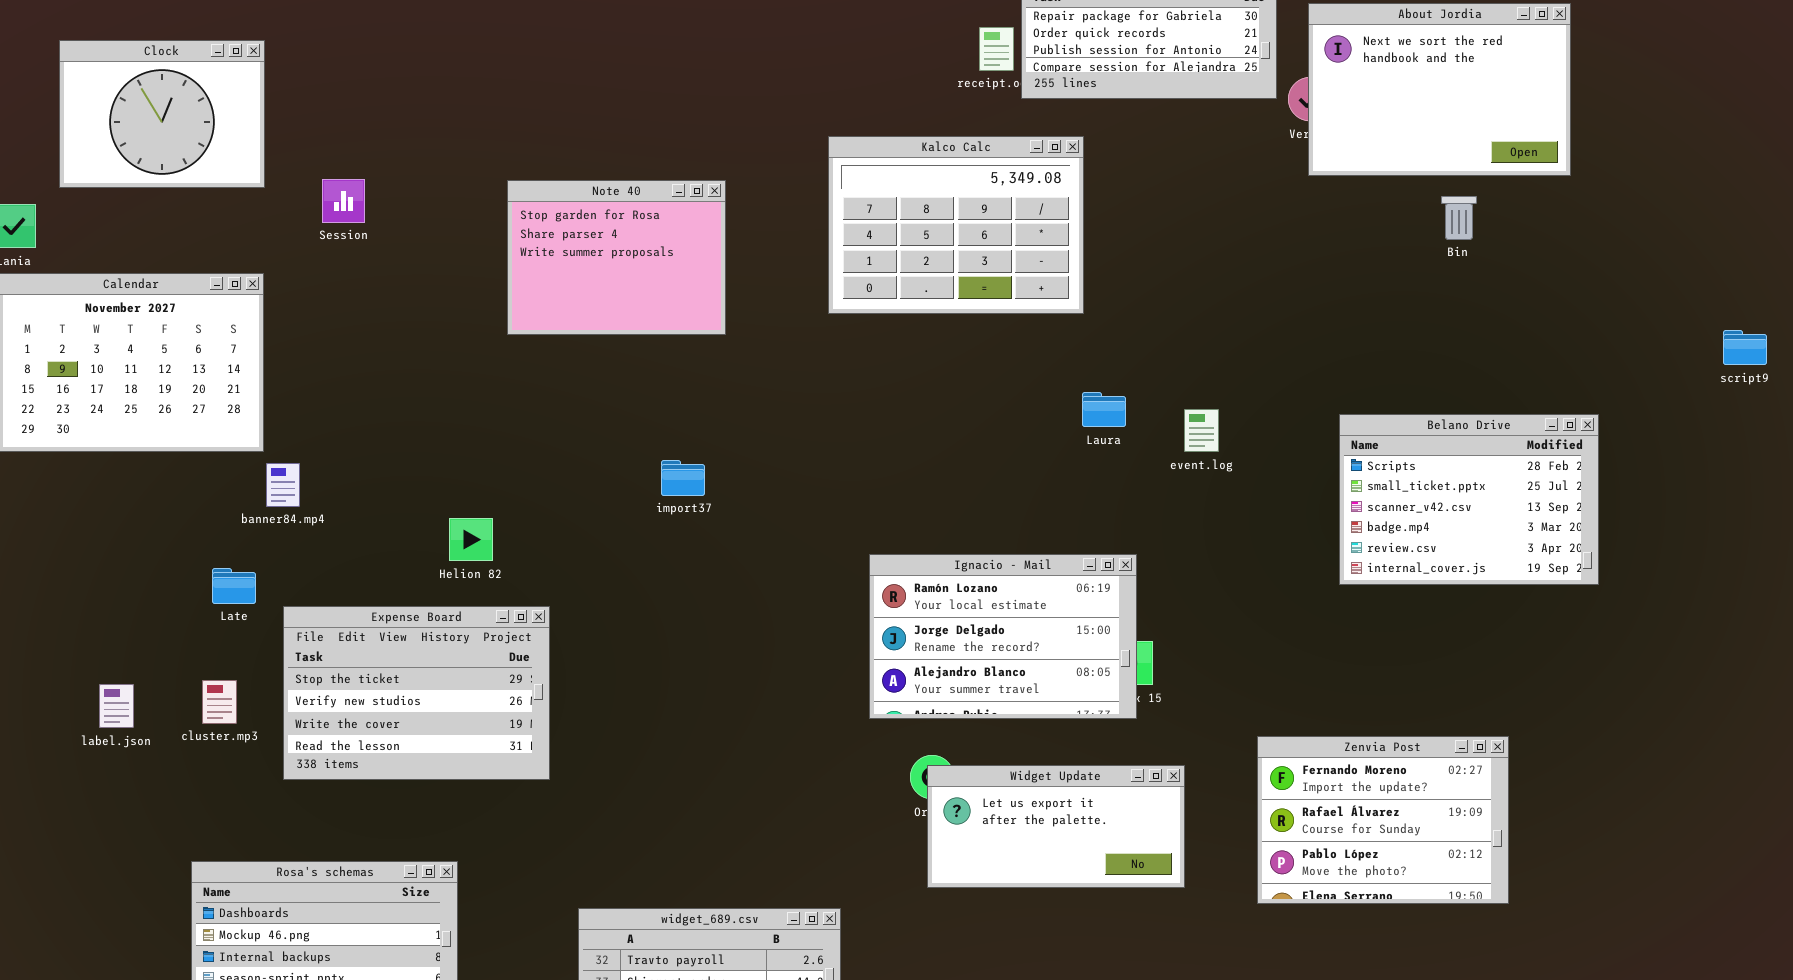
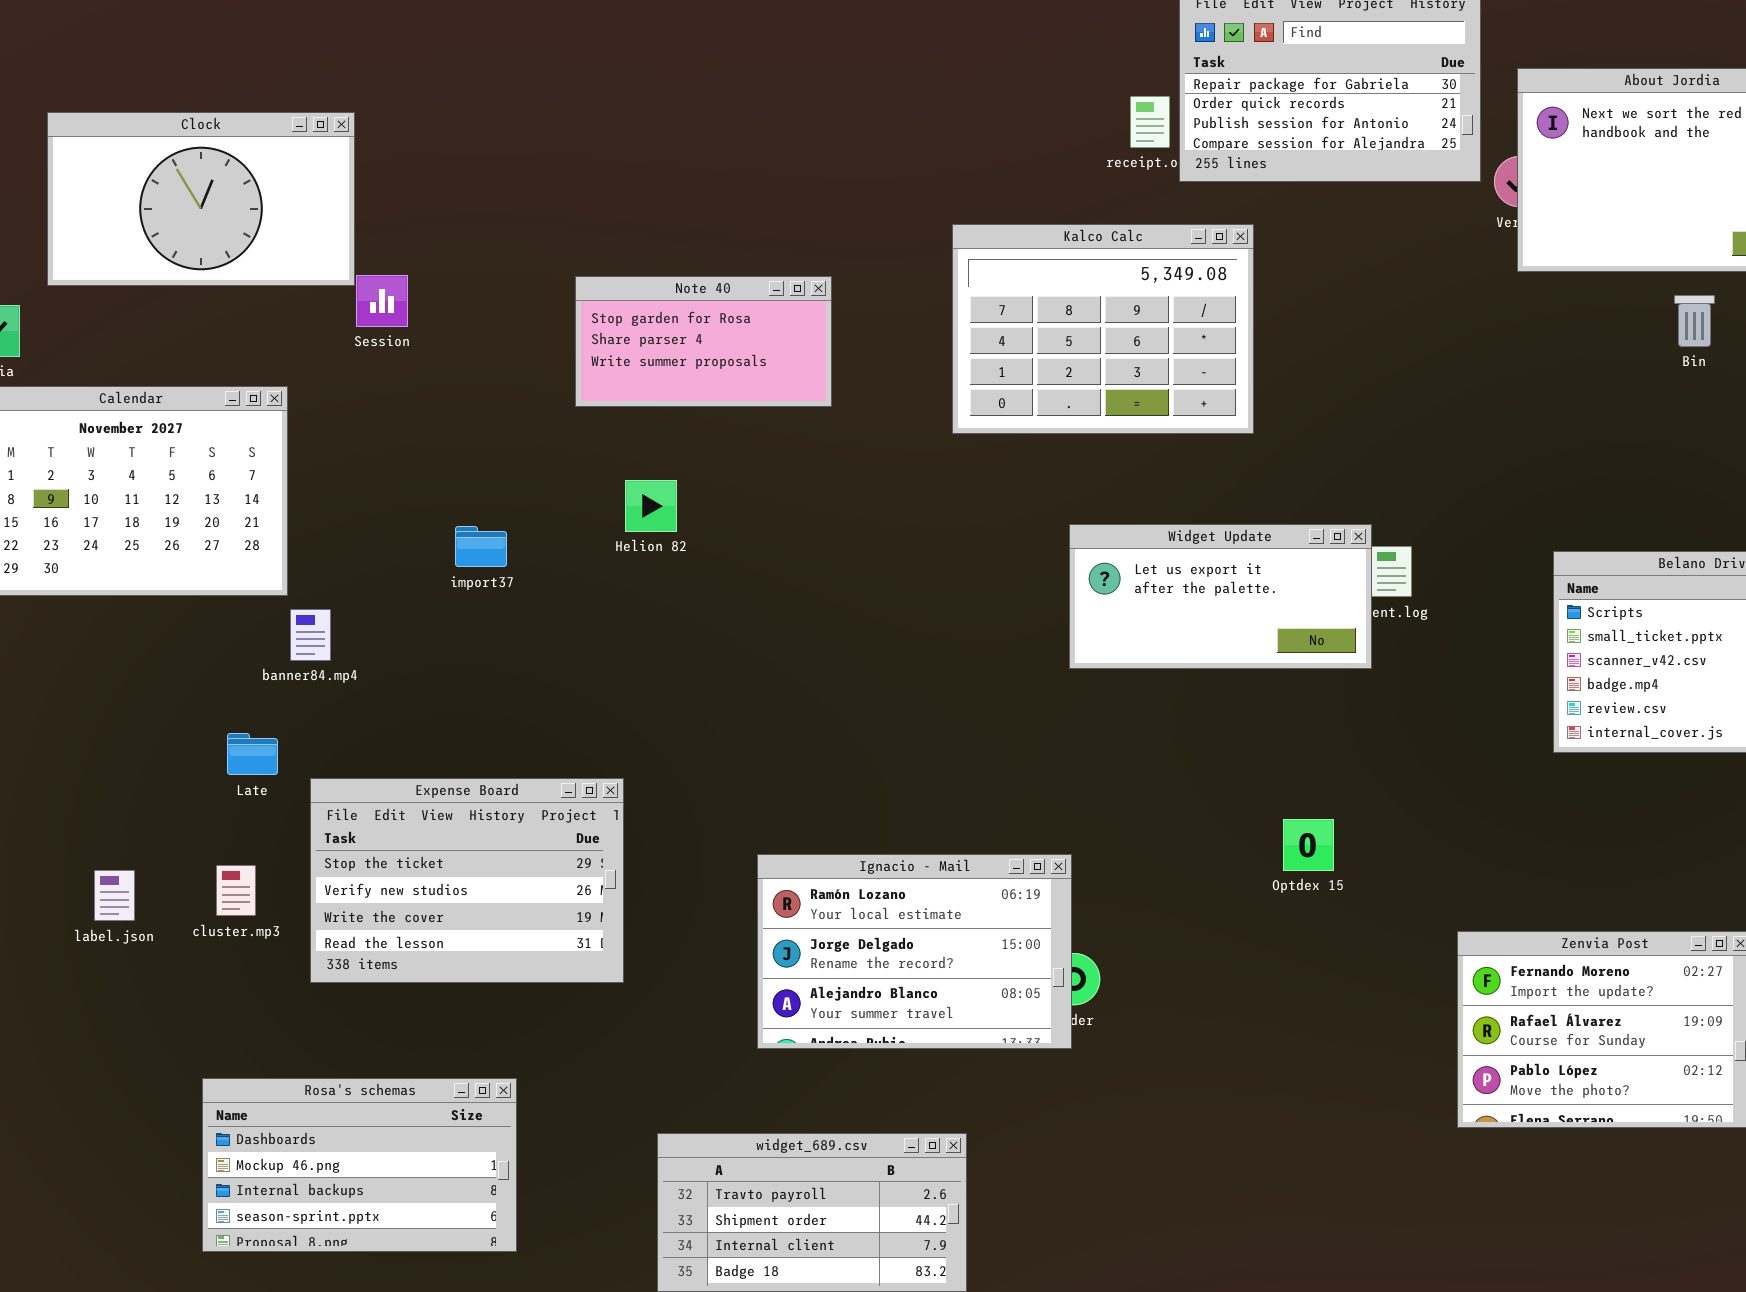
Clock: [59,40,265,188] -> [47,112,355,286], resized
Note 40: [507,180,726,335] -> [575,276,832,407], resized
import37: [661,460,705,496] -> [455,526,507,567], moved
Helion 82: [449,518,493,561] -> [625,480,677,532], moved
Ignacio - Mail: [869,554,1137,719] -> [757,854,1072,1049], moved
Widget Update: [927,765,1185,888] -> [1069,524,1372,669], moved

